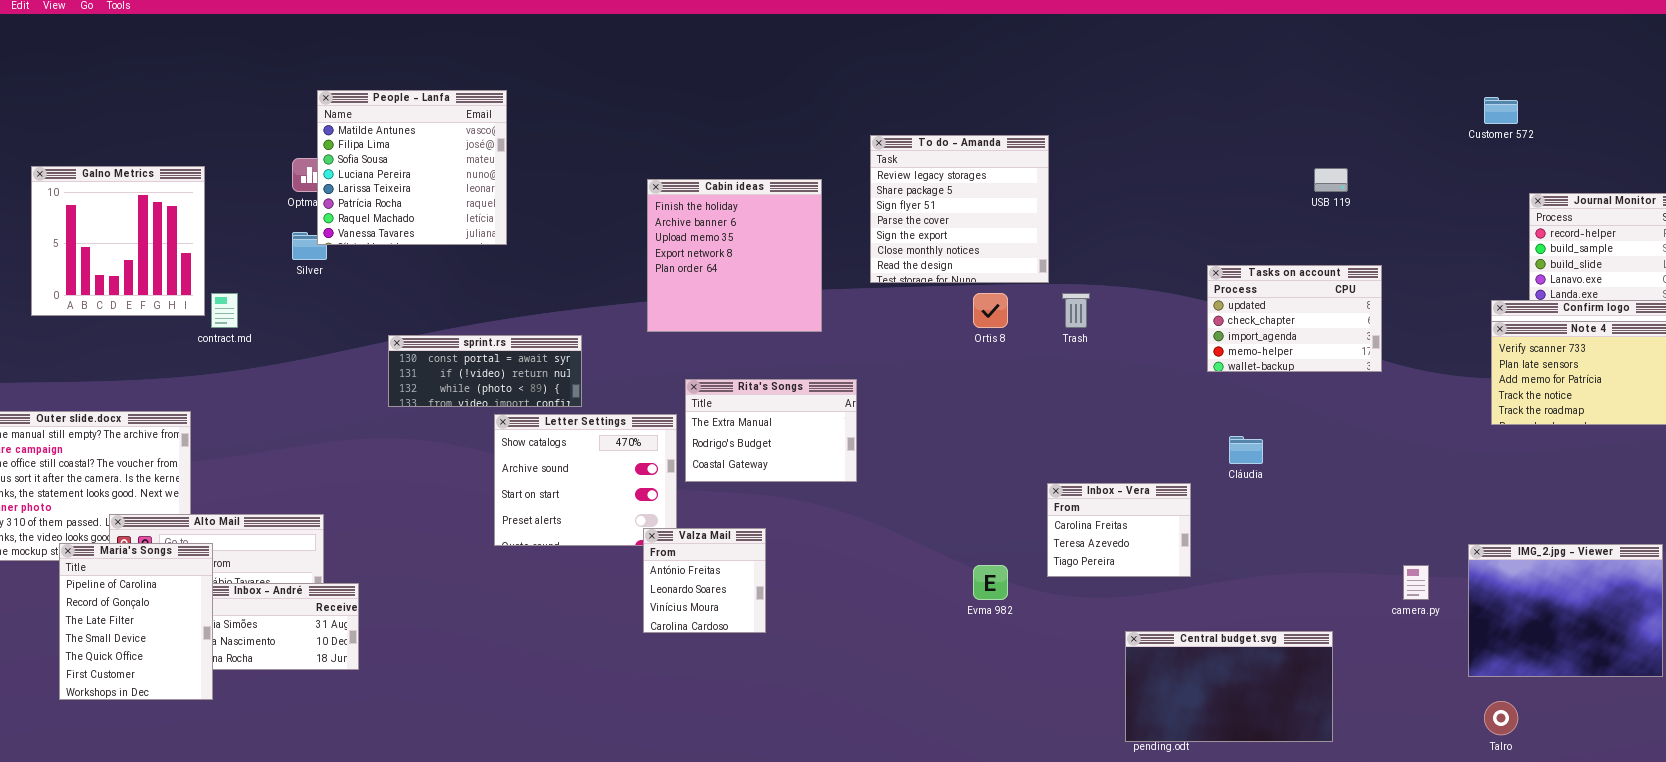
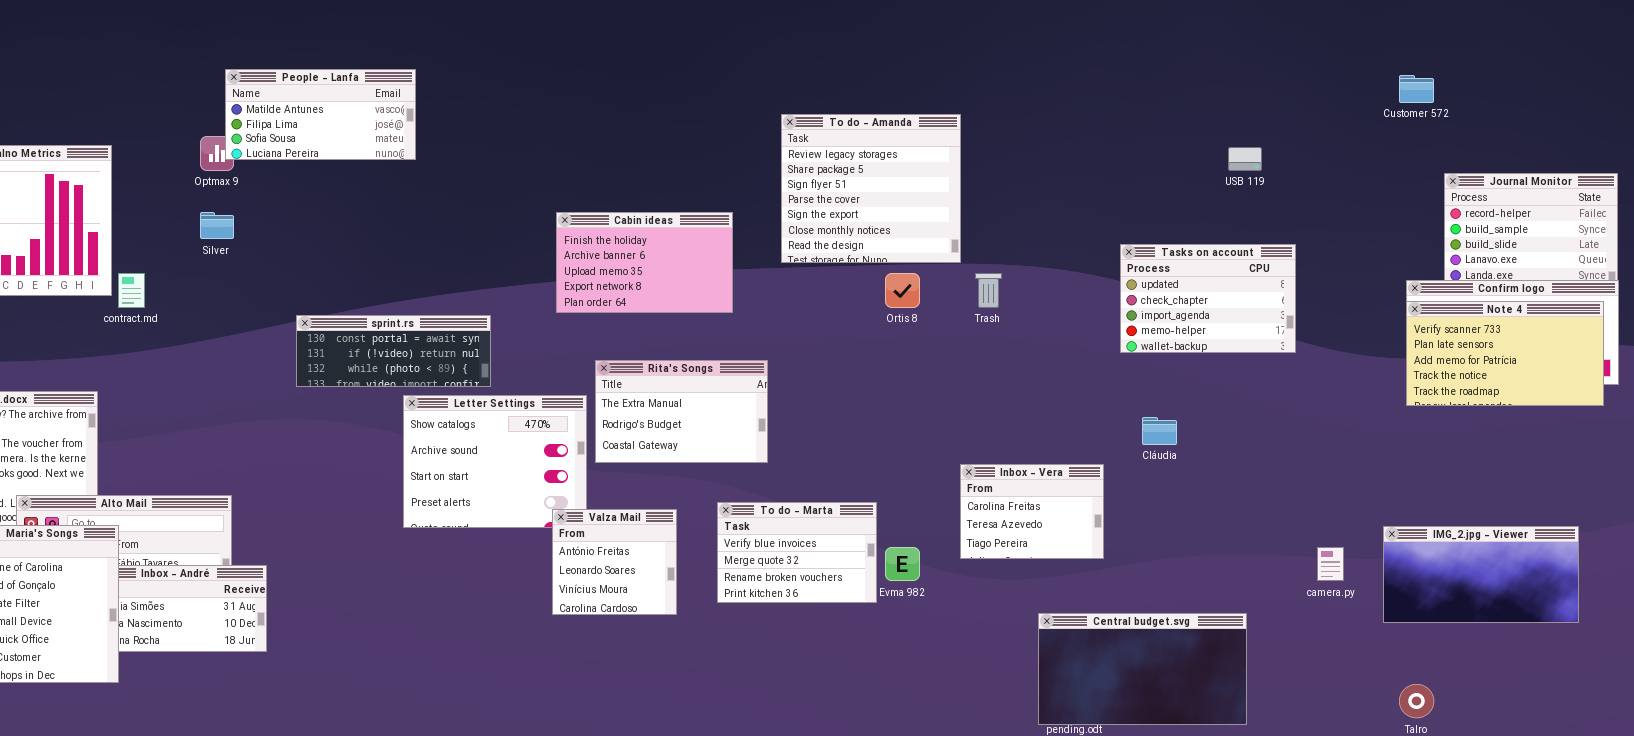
People - Lanfa: [317,90,507,245] -> [225,69,416,160], resized
Cabin ideas: [647,179,822,332] -> [556,212,733,313], resized
To do - Marta: none -> [717,502,877,603], opened
IMG_2.jpg - Viewer: [1468,544,1663,677] -> [1383,526,1579,623], resized

